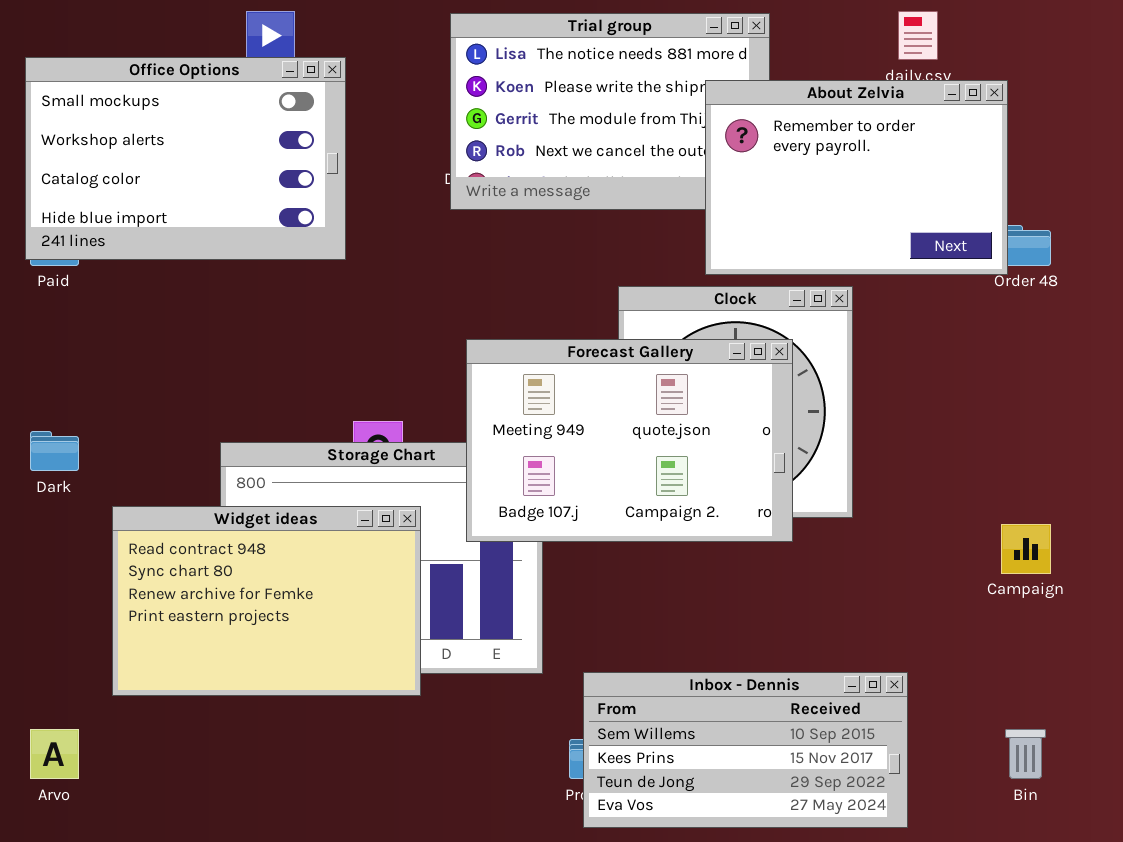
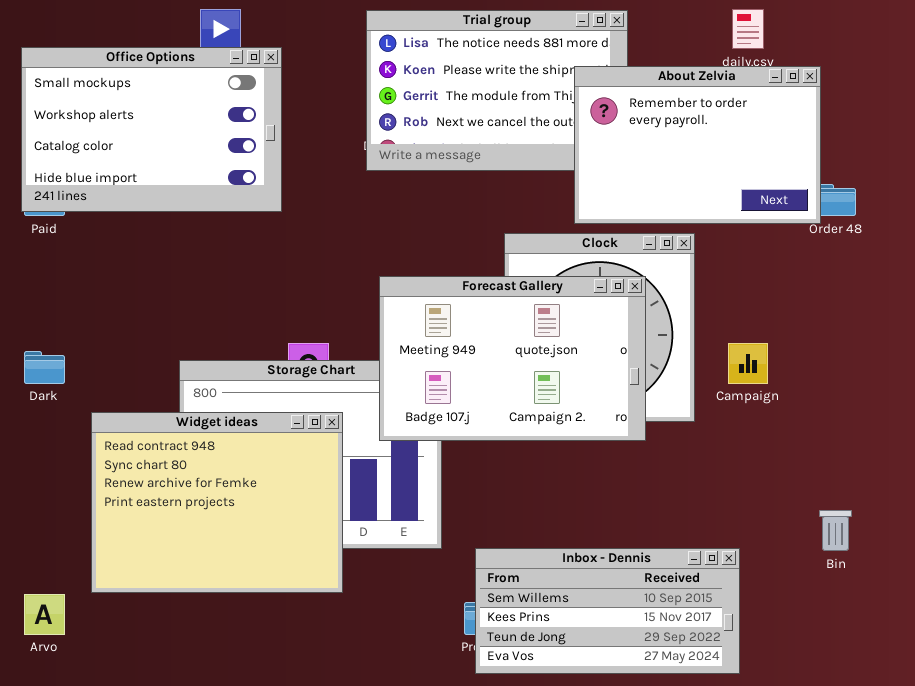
Widget ideas: [112,506,421,696] -> [91,412,343,593], resized
Campaign: [1001,524,1051,574] -> [728,343,768,384], moved
Bin: [1005,729,1046,779] -> [819,510,852,551], moved

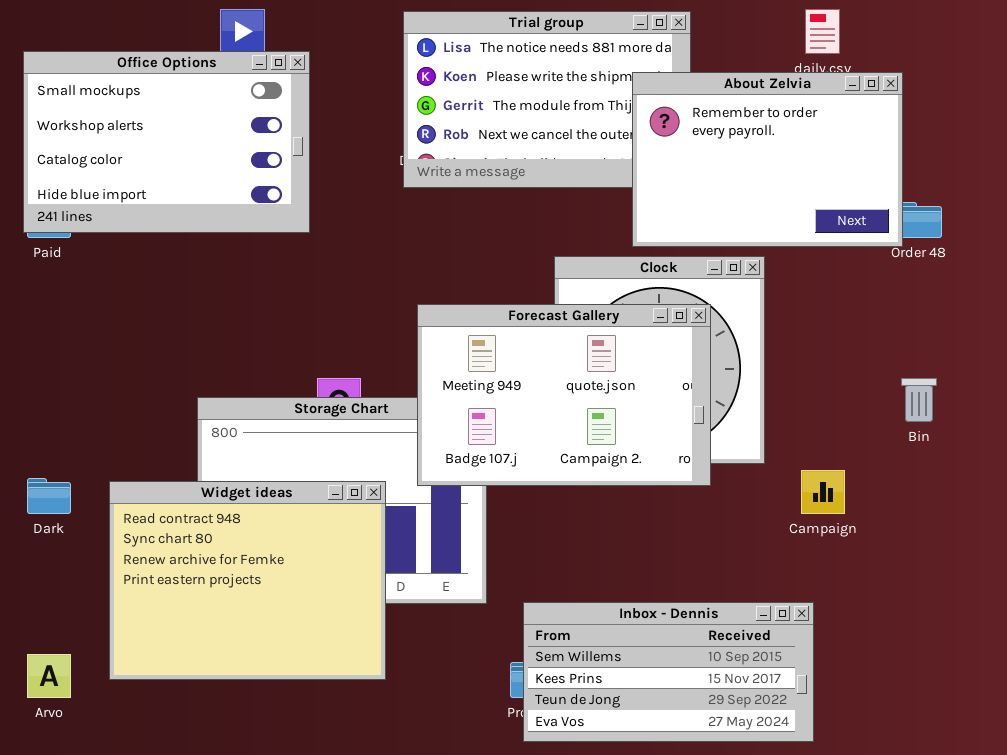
Campaign: [728,343,768,384] -> [801,470,845,514], moved
Dark: [24,351,65,384] -> [27,478,71,514], moved
Widget ideas: [91,412,343,593] -> [109,481,386,680], moved
Bin: [819,510,852,551] -> [901,378,937,422], moved

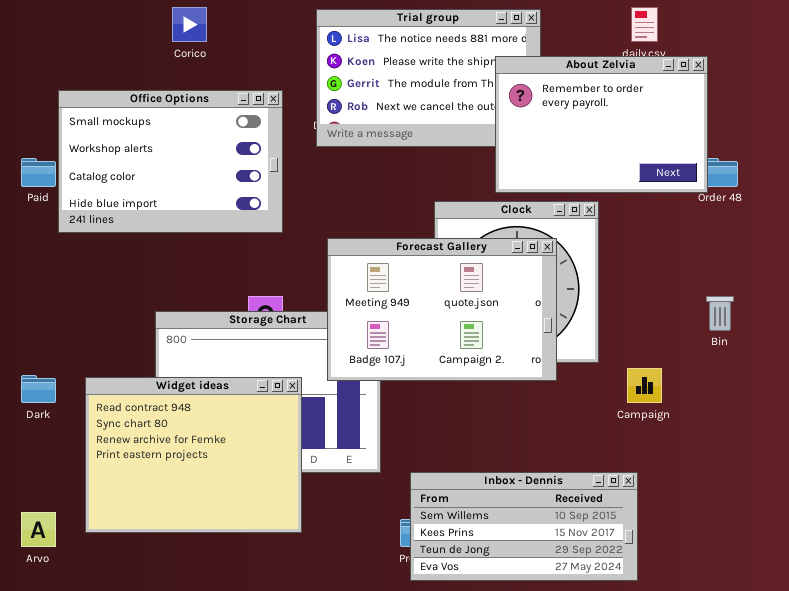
Office Options: [23,51,310,233] -> [58,90,283,233], moved

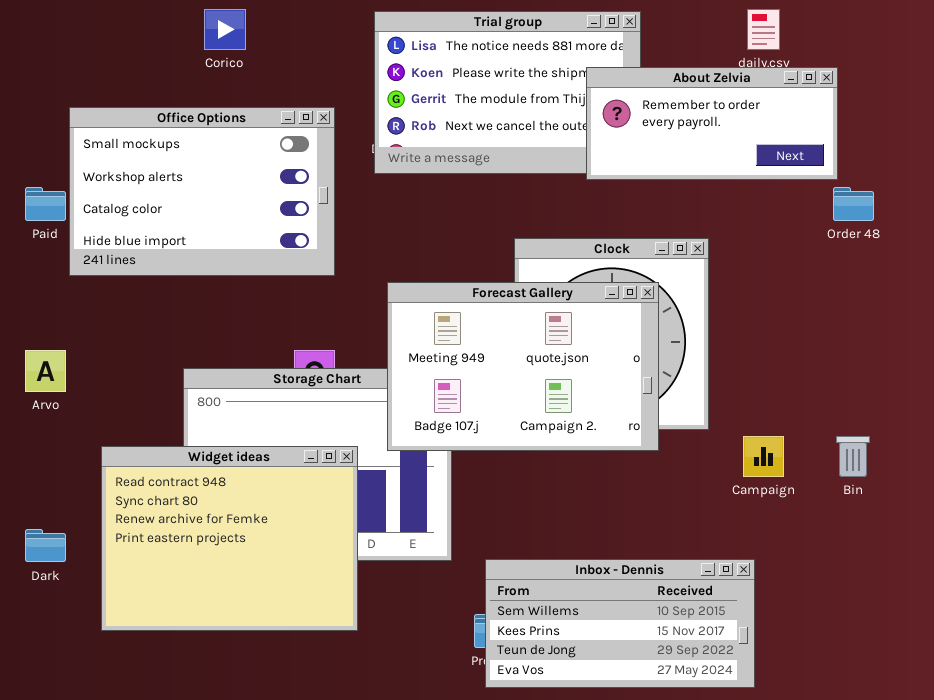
About Zelvia: [495,56,708,193] -> [586,67,838,180], resized
Bin: [706,296,734,331] -> [836,436,870,477], moved
Dark: [21,375,56,403] -> [25,529,66,562], moved
Arvo: [21,512,56,547] -> [25,350,66,392], moved

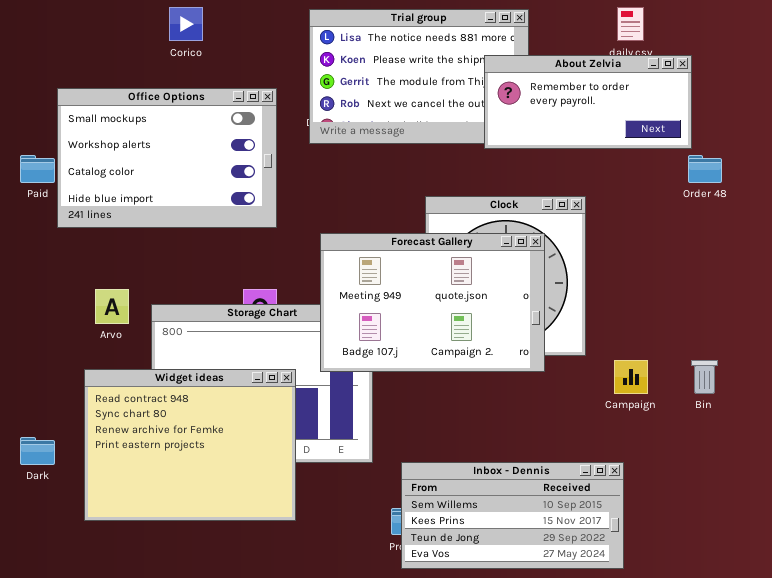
Arvo: [25,350,66,392] -> [95,289,129,324], moved

